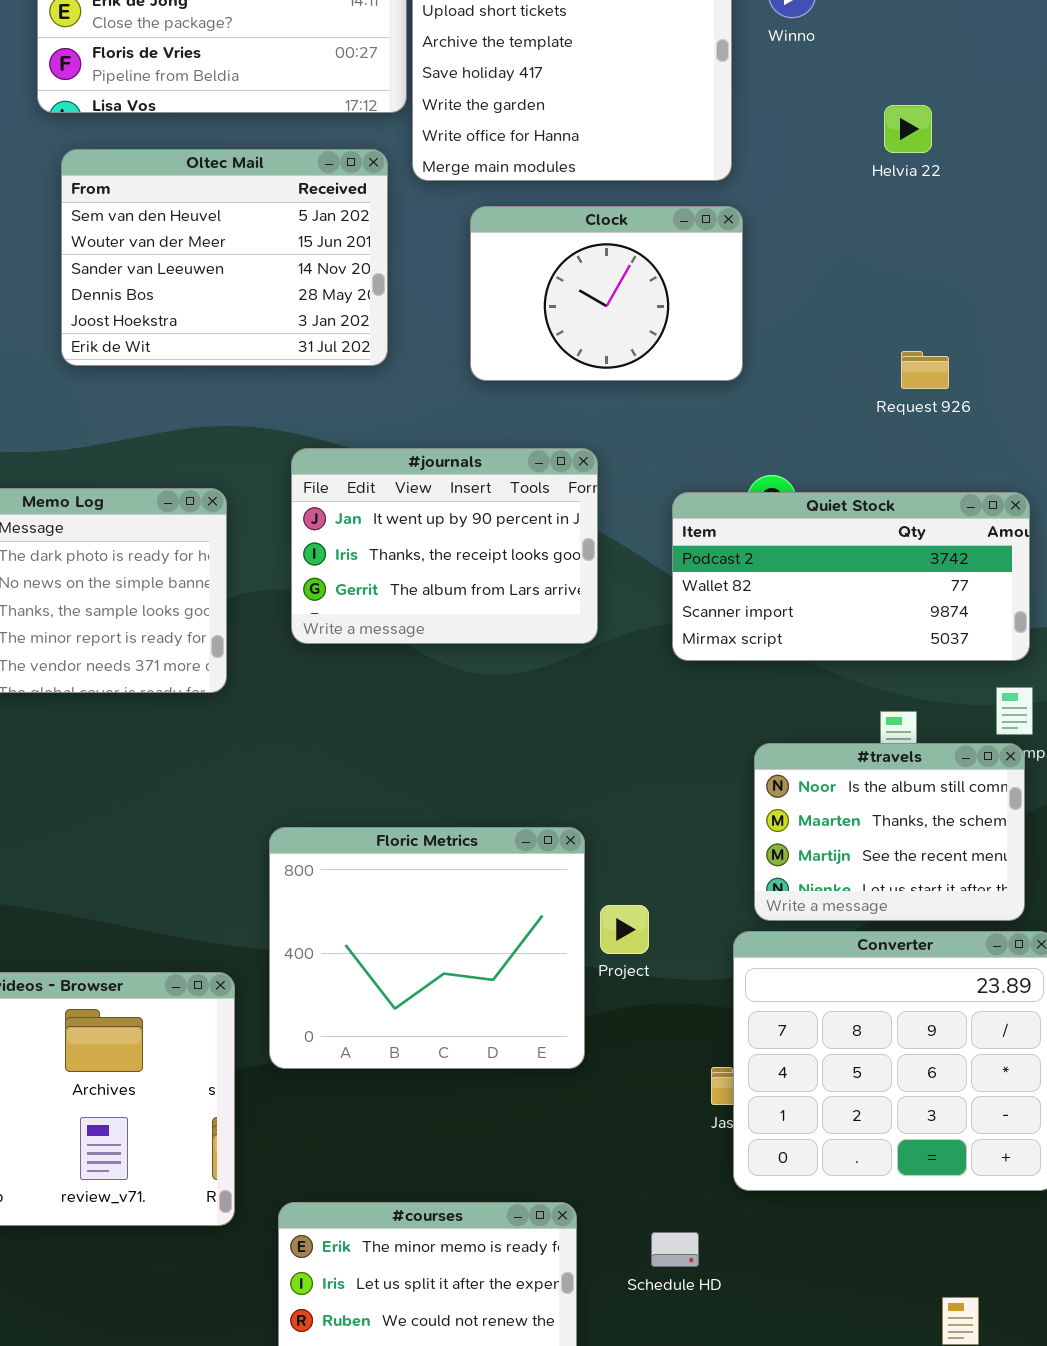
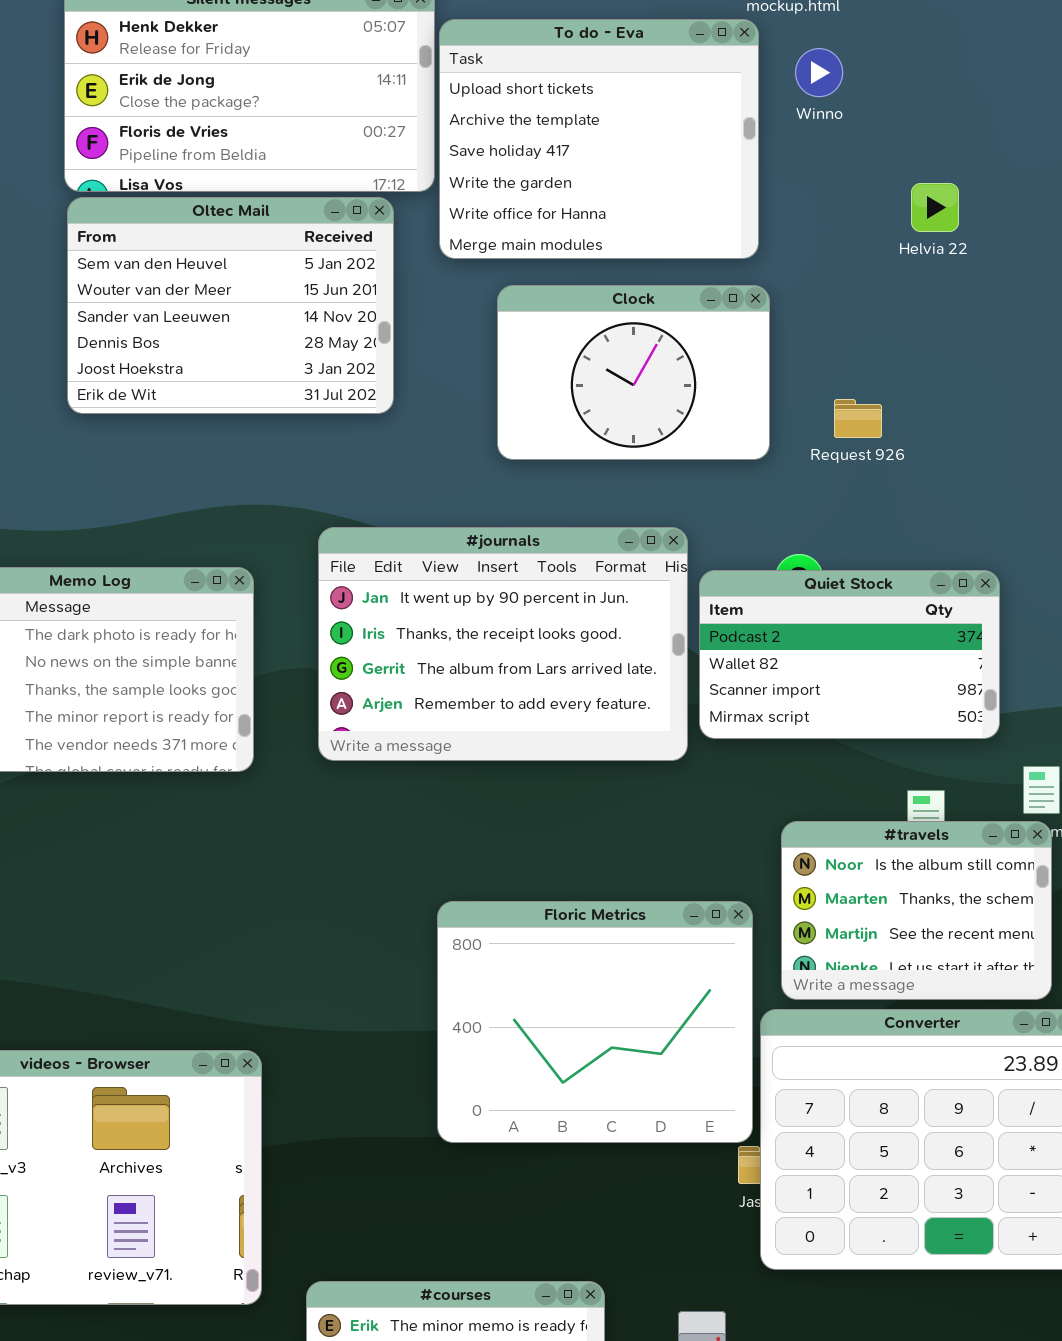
Oltec Mail: [61,149,388,366] -> [67,197,394,414], moved
Request 926: [901,351,949,389] -> [834,399,882,438], moved
#journals: [291,448,598,644] -> [318,527,688,761], resized
Quiet Stock: [672,492,1030,661] -> [699,570,1000,739], resized
Floric Metrics: [269,827,585,1069] -> [437,901,753,1143], moved

